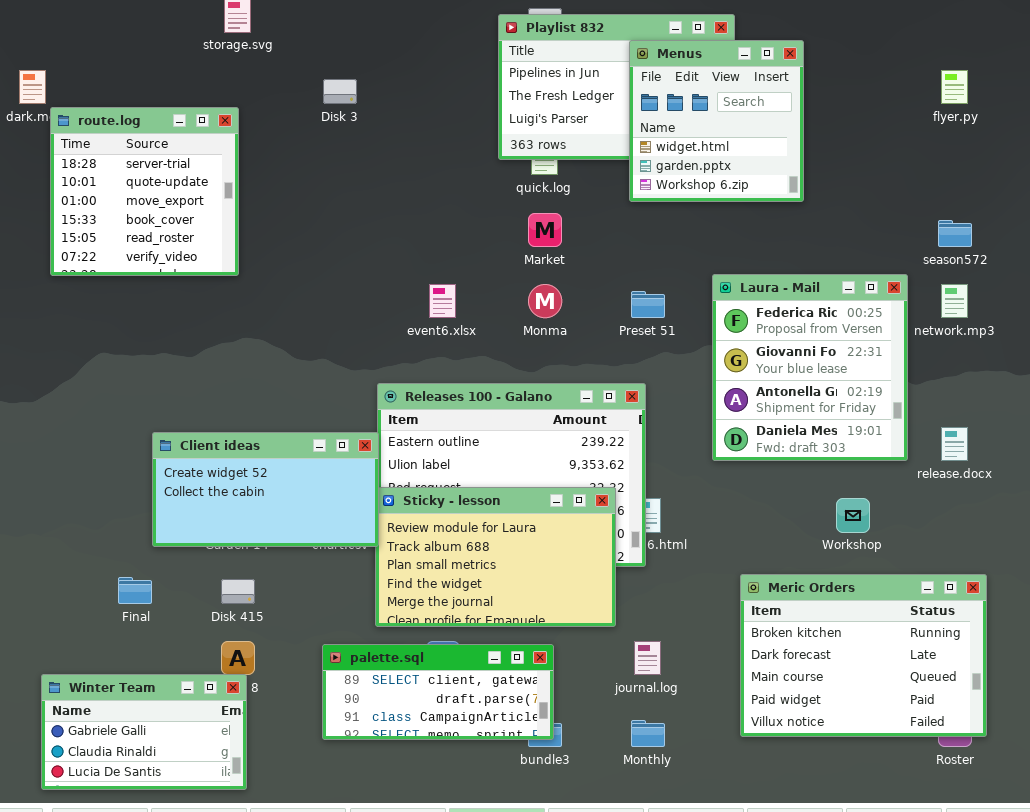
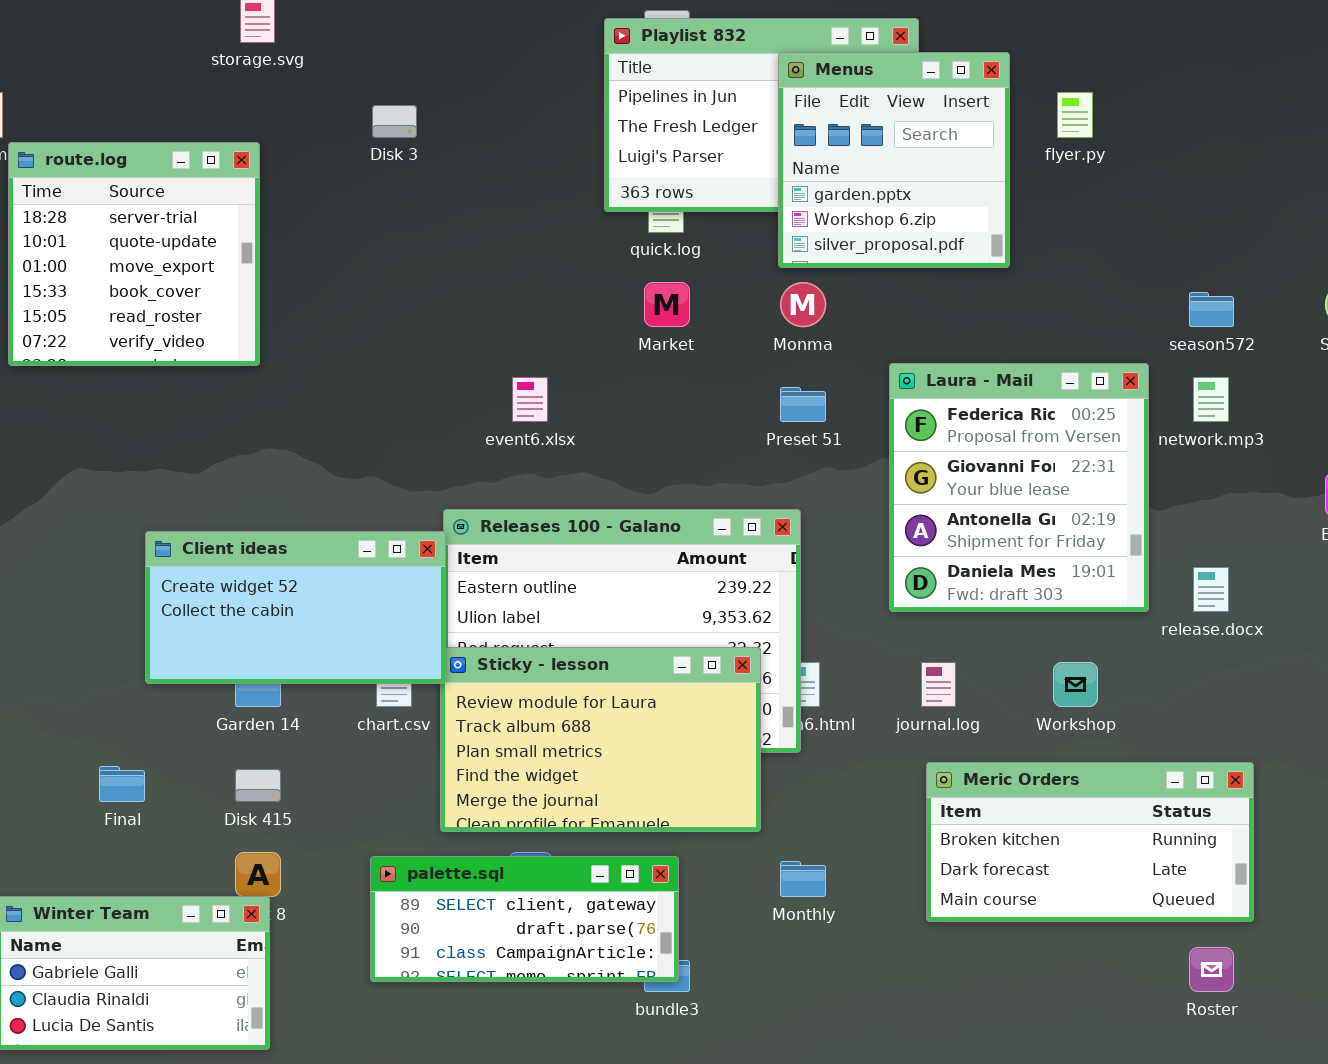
Menus: [629,40,804,202] -> [778,52,1010,268], scrolled down 1 row
flyer.py: [941,70,968,104] -> [1057,92,1093,138], moved
Monma: [528,284,562,318] -> [780,282,826,327], moved
Client ideas: [152,432,379,547] -> [145,531,446,684], moved
Meric Orders: [740,574,987,737] -> [926,762,1254,922], resized
journal.log: [634,641,661,675] -> [921,662,956,707], moved
Monthly: [631,720,665,747] -> [780,861,826,897], moved

